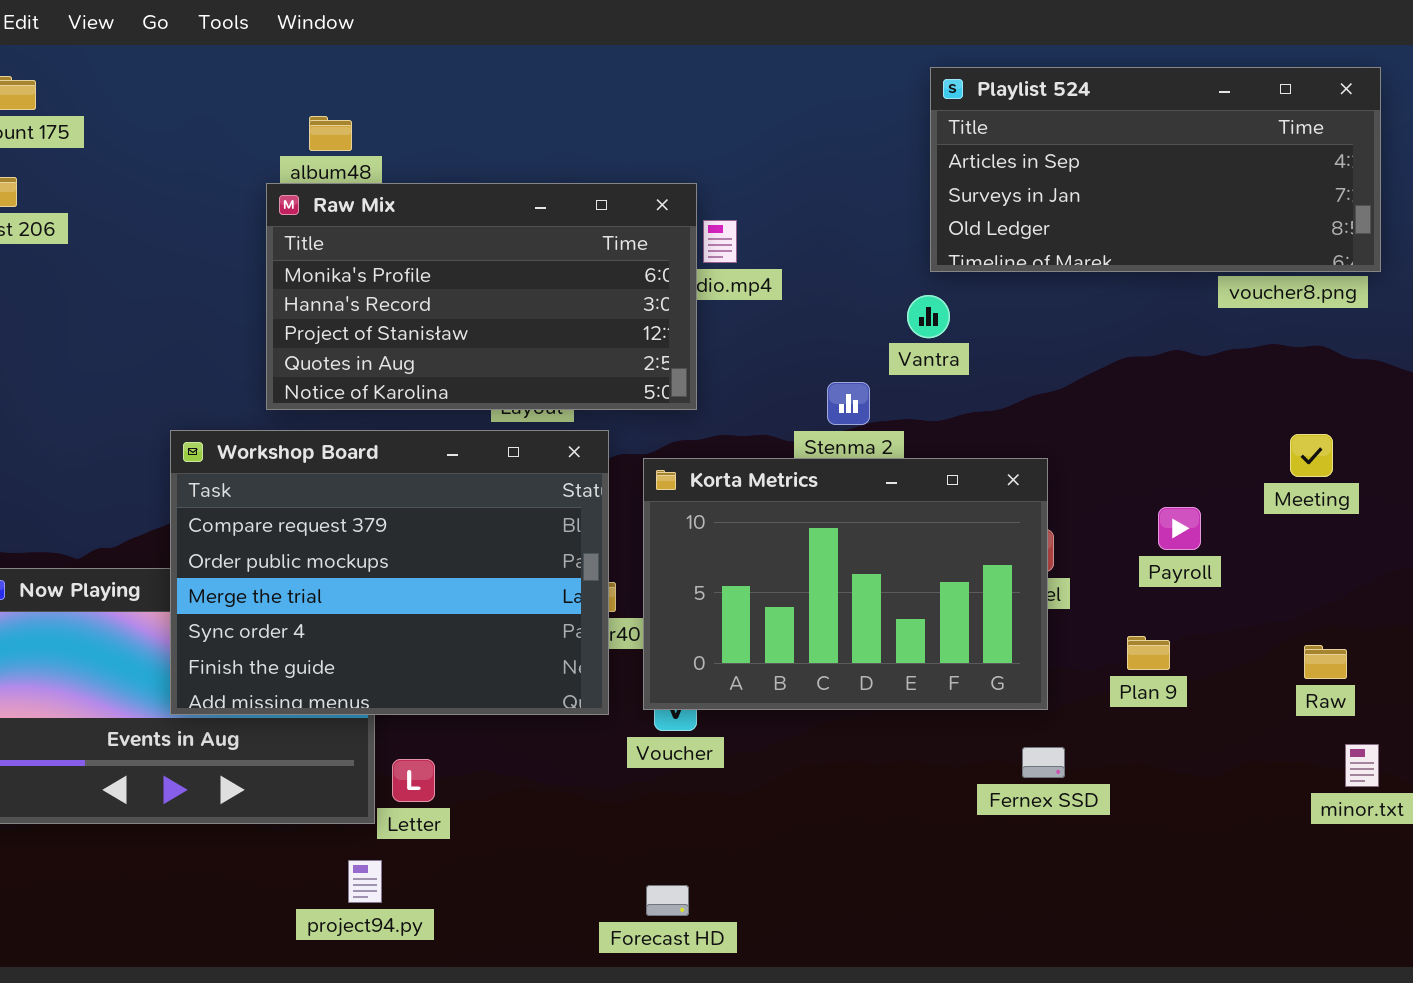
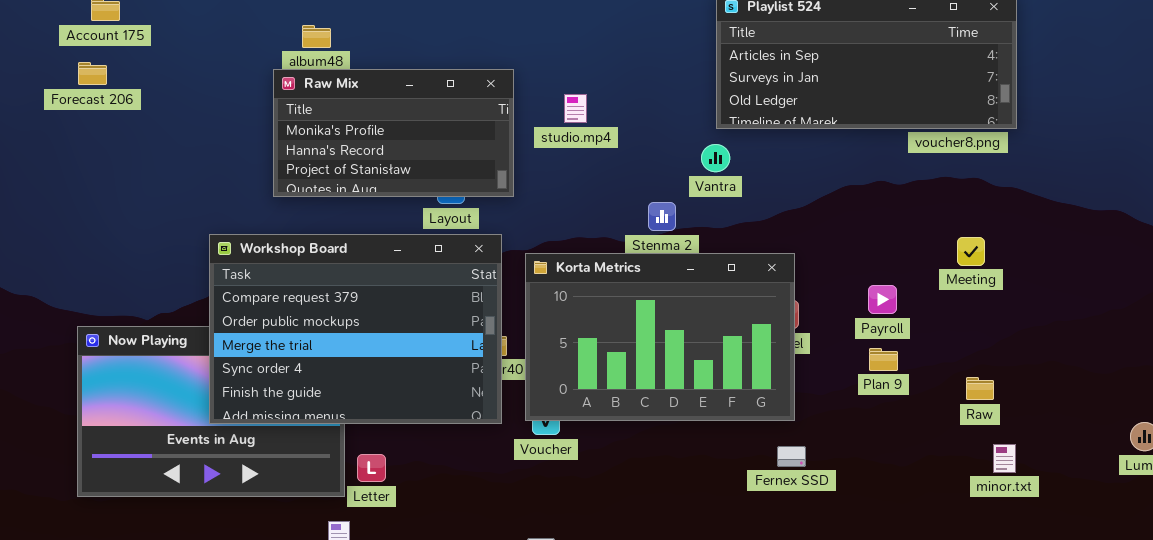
Raw Mix: [266,183,697,410] -> [273,69,514,197], resized
Plan 9: [1127,636,1170,670] -> [869,348,898,371], moved

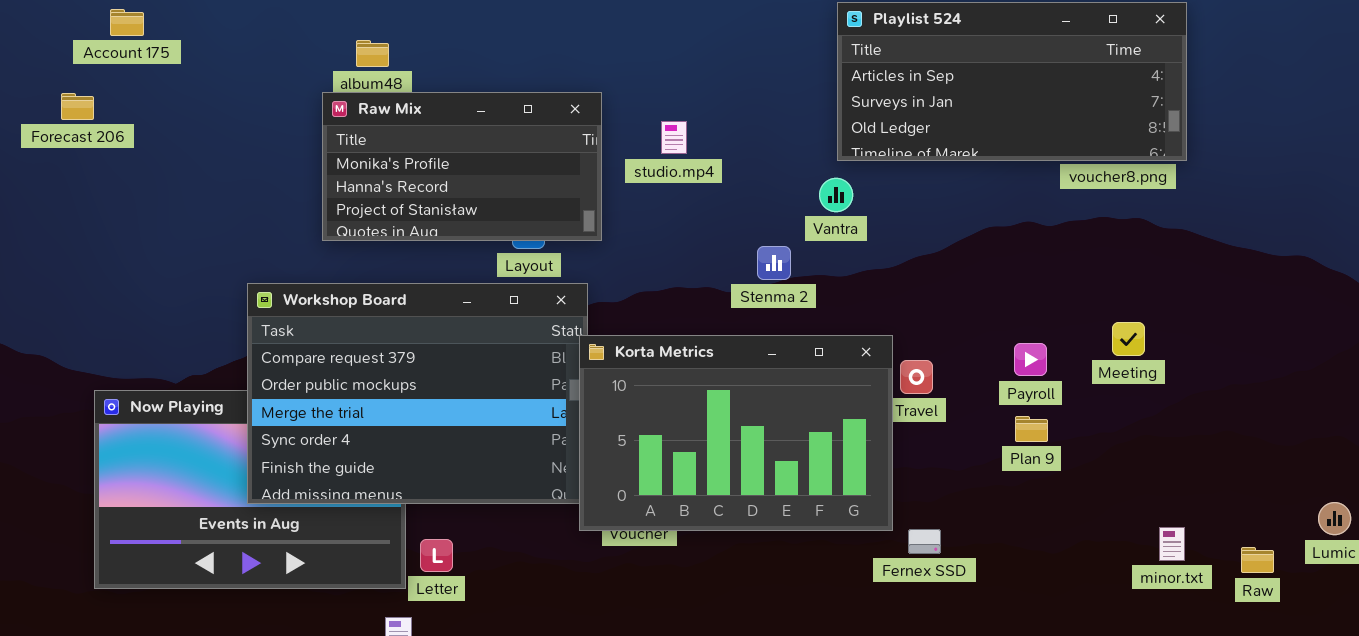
Forecast 206: [78,62,107,85] -> [61,93,94,120], moved
Meeting: [957,237,985,266] -> [1112,322,1145,356], moved
Korta Metrics: [525,253,795,421] -> [579,335,893,531], moved
Raw: [966,377,994,400] -> [1241,547,1274,573], moved

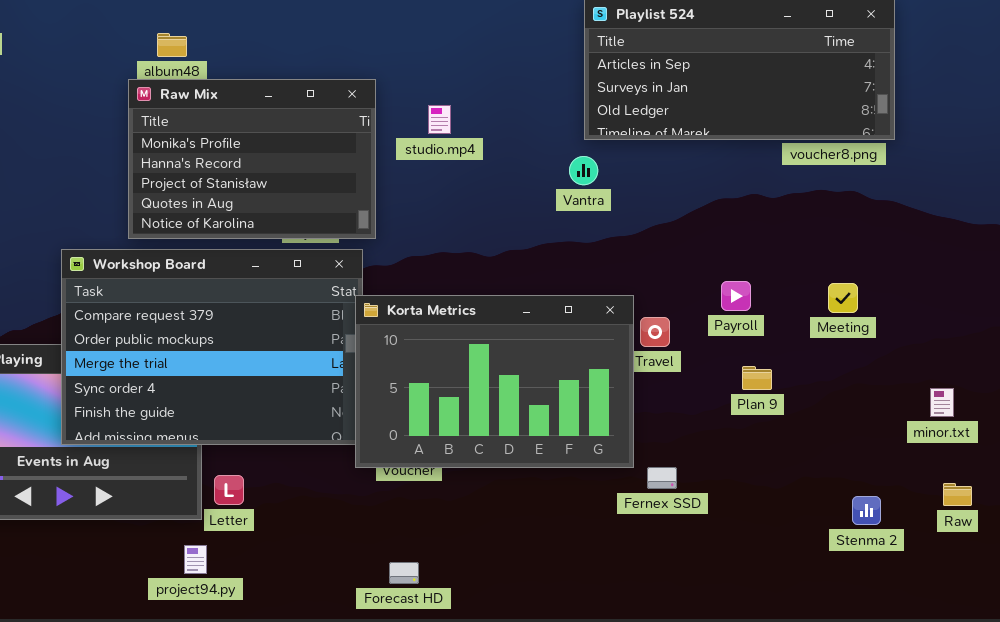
Raw Mix: [322,92,602,241] -> [128,79,376,239], resized
Stenma 2: [757,246,791,280] -> [852,496,881,525], moved
Payroll: [1014,343,1047,376] -> [721,281,751,311], moved
minor.txt: [1159,527,1185,561] -> [930,388,954,417], moved

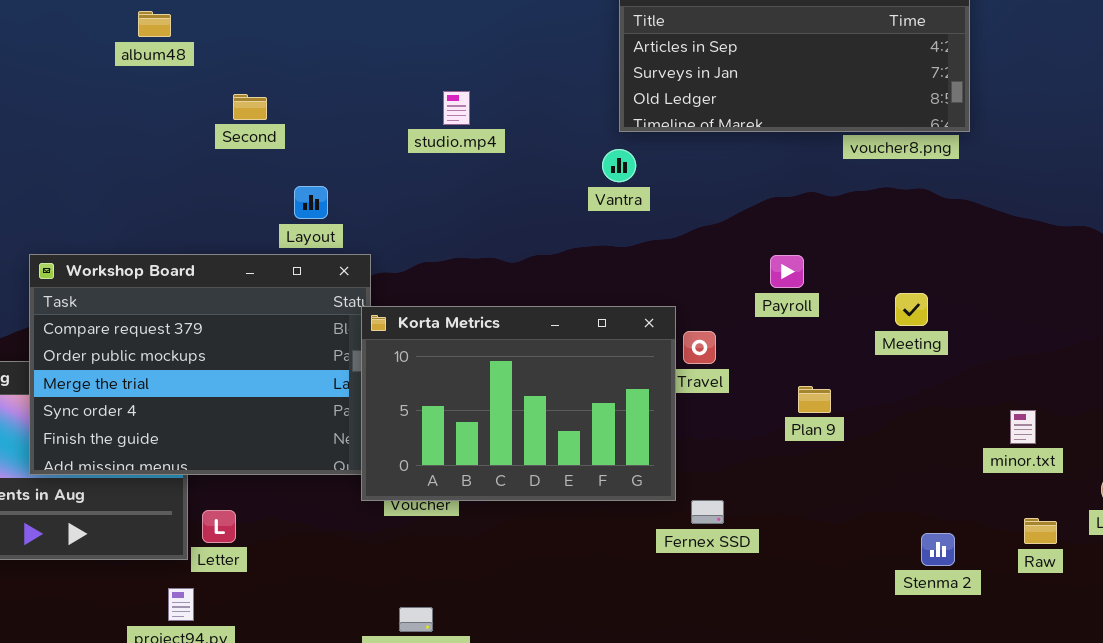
Raw Mix: [128,79,376,239] -> none, closed
Payroll: [721,281,751,311] -> [770,255,804,288], moved

